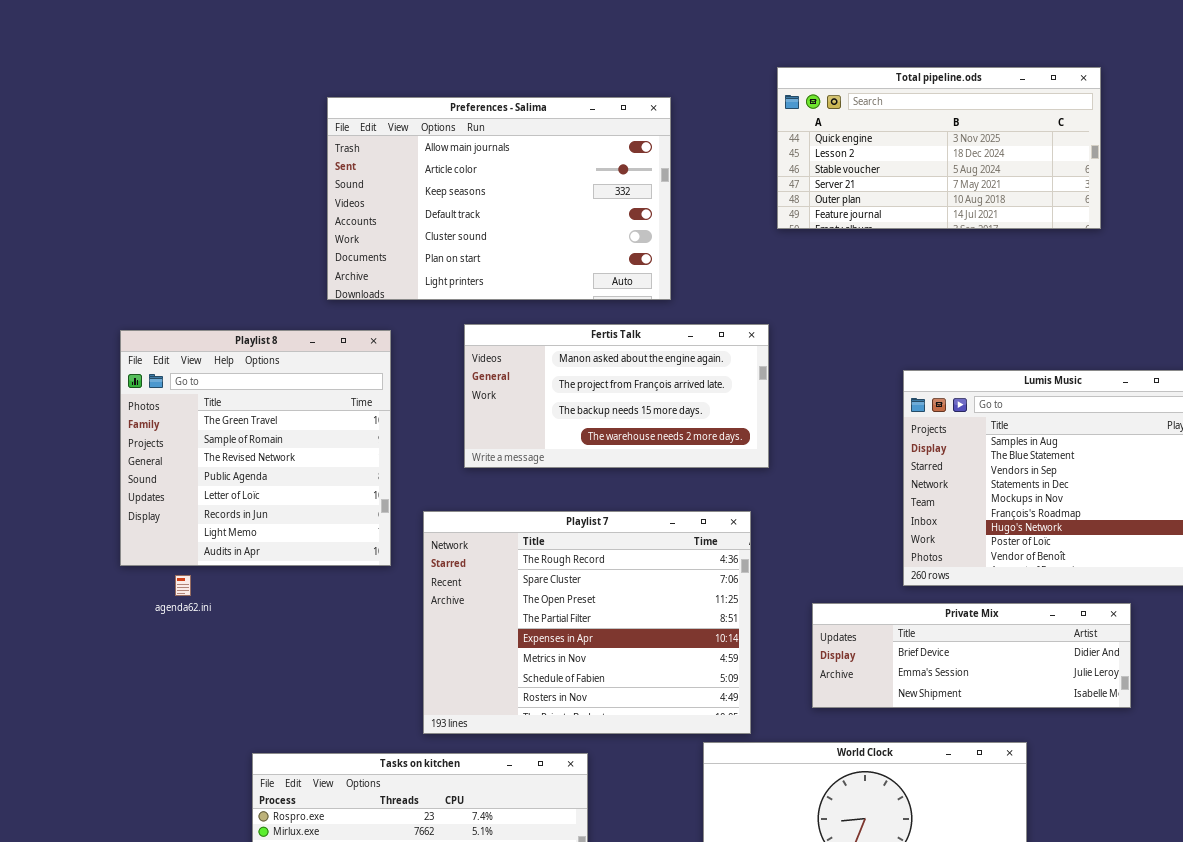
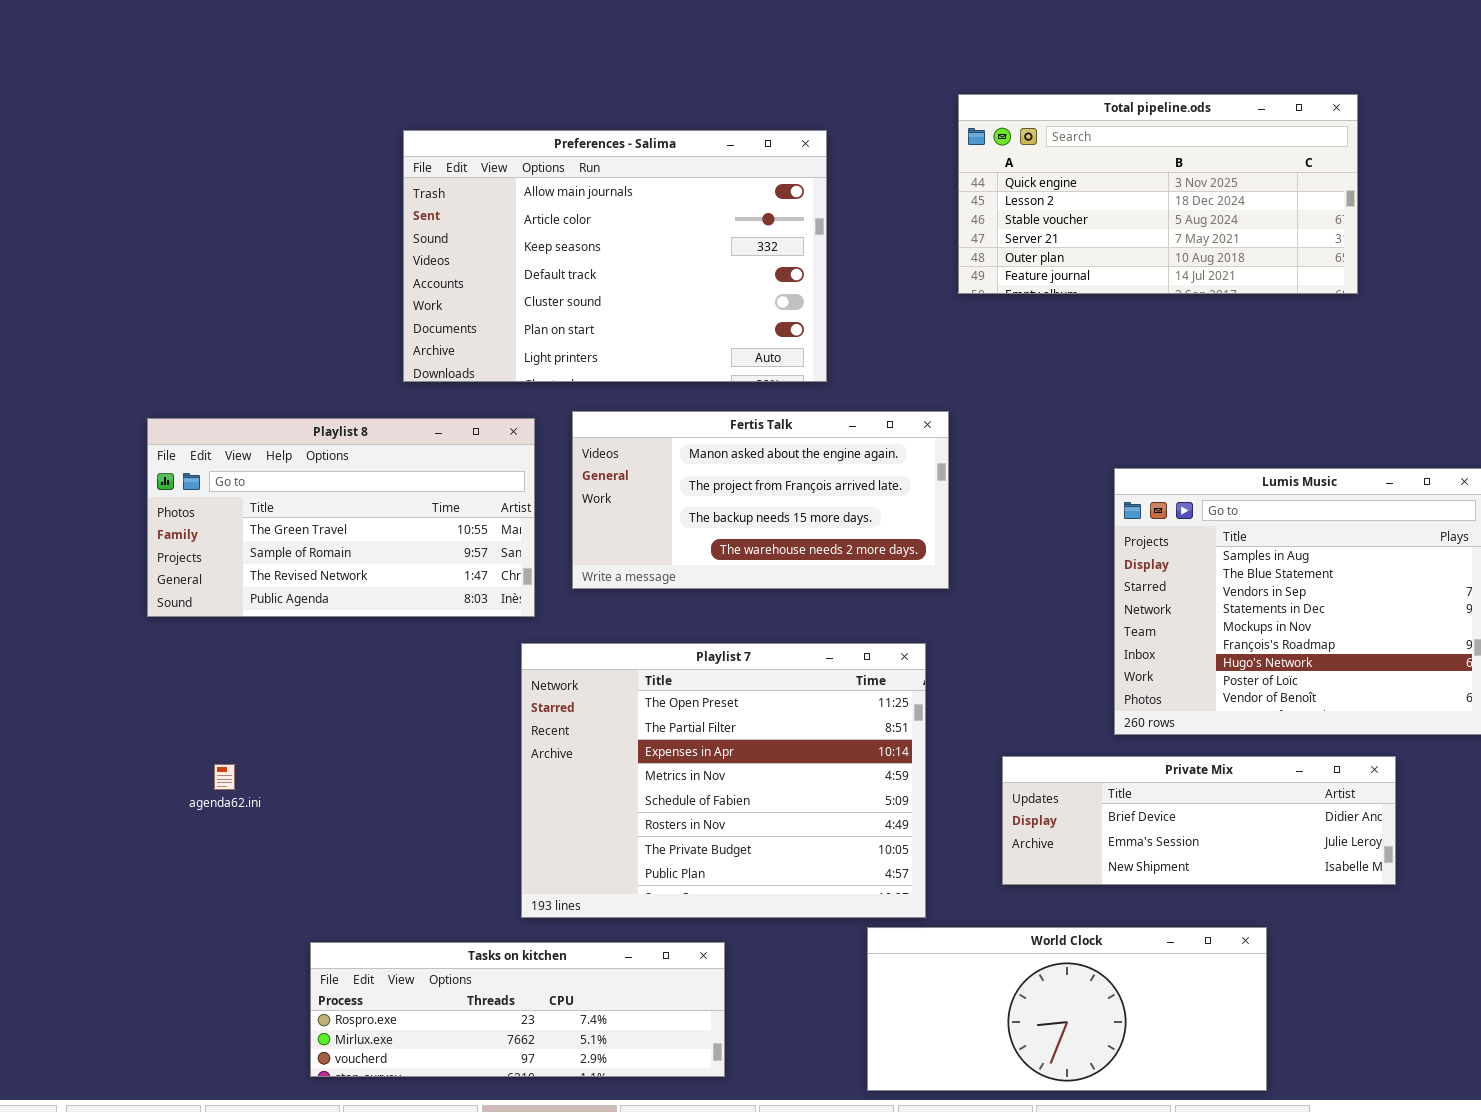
Playlist 8: [120,330,391,566] -> [147,418,535,617], resized
Playlist 7: [423,511,751,734] -> [521,643,926,918], scrolled down 2 rows
agenda62.ini: [175,575,191,596] -> [214,764,235,790], moved

